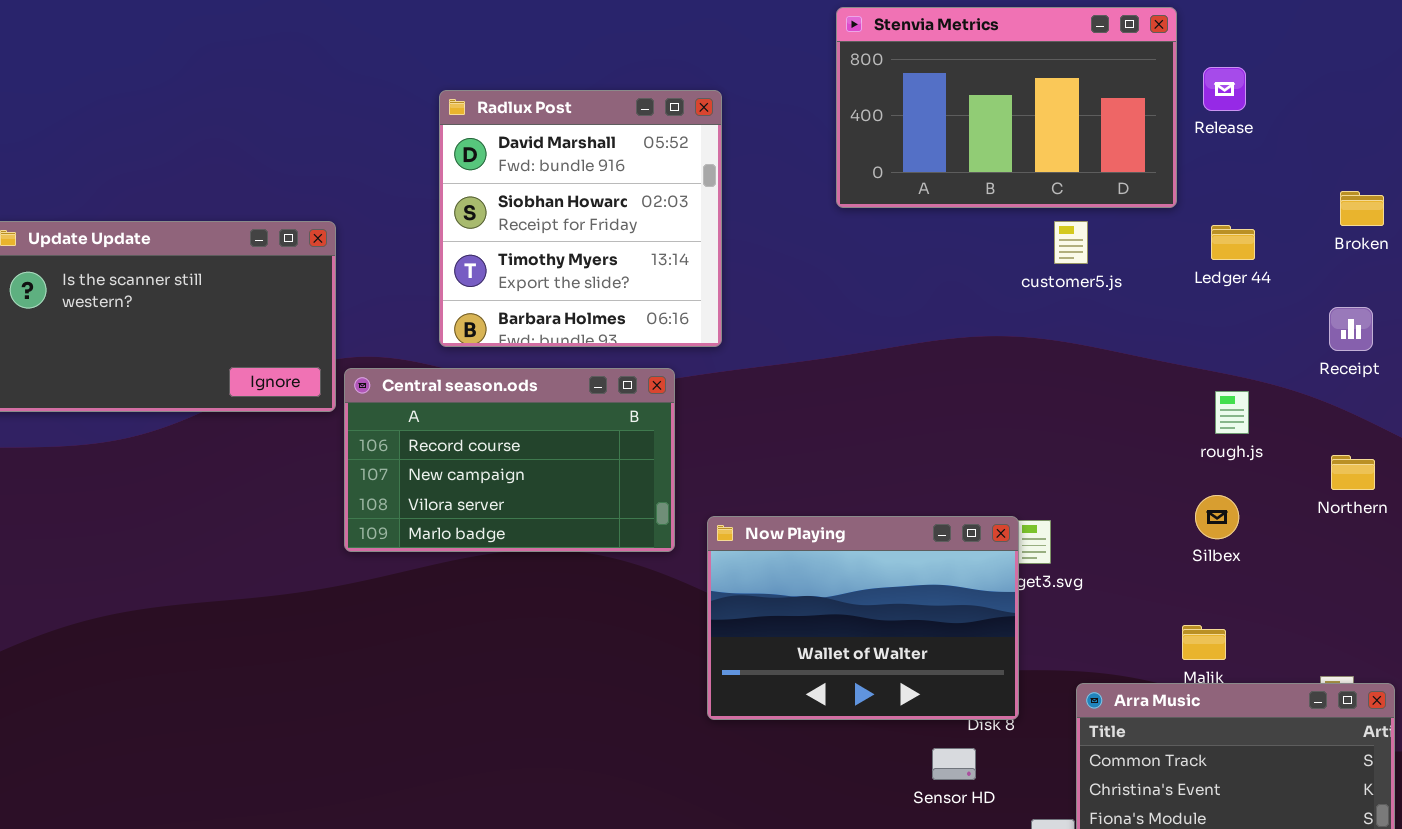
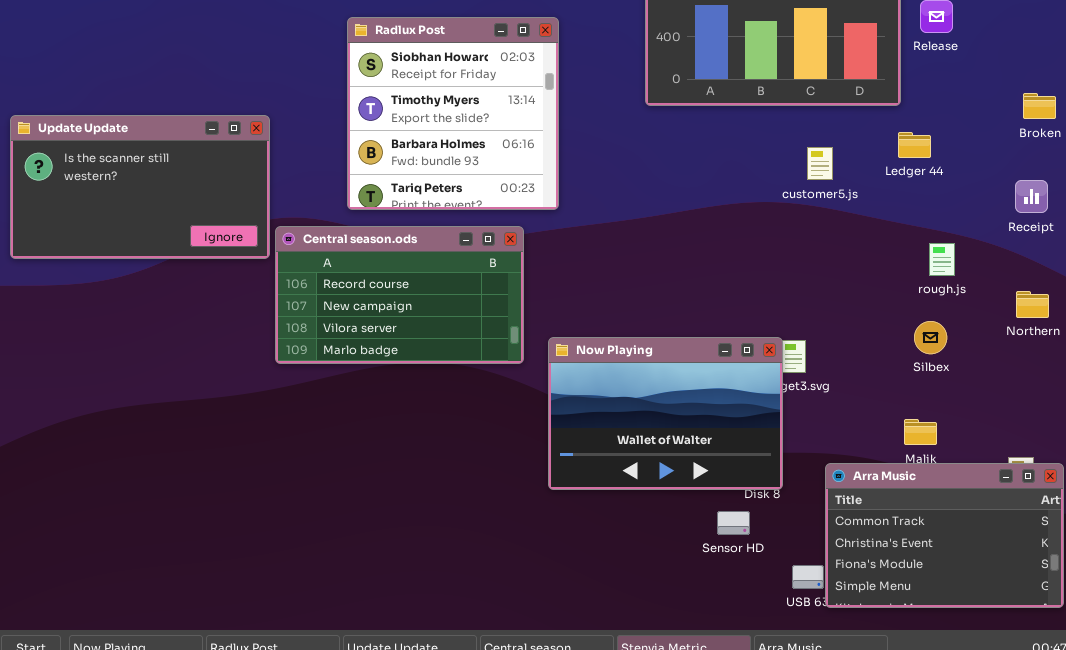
Radlux Post: [439,90,722,347] -> [347,17,559,210], scrolled down 1 row
customer5.js: [1054,221,1088,264] -> [807,147,833,180], moved
Ledger 44: [1211,225,1255,260] -> [898,132,931,158], moved

